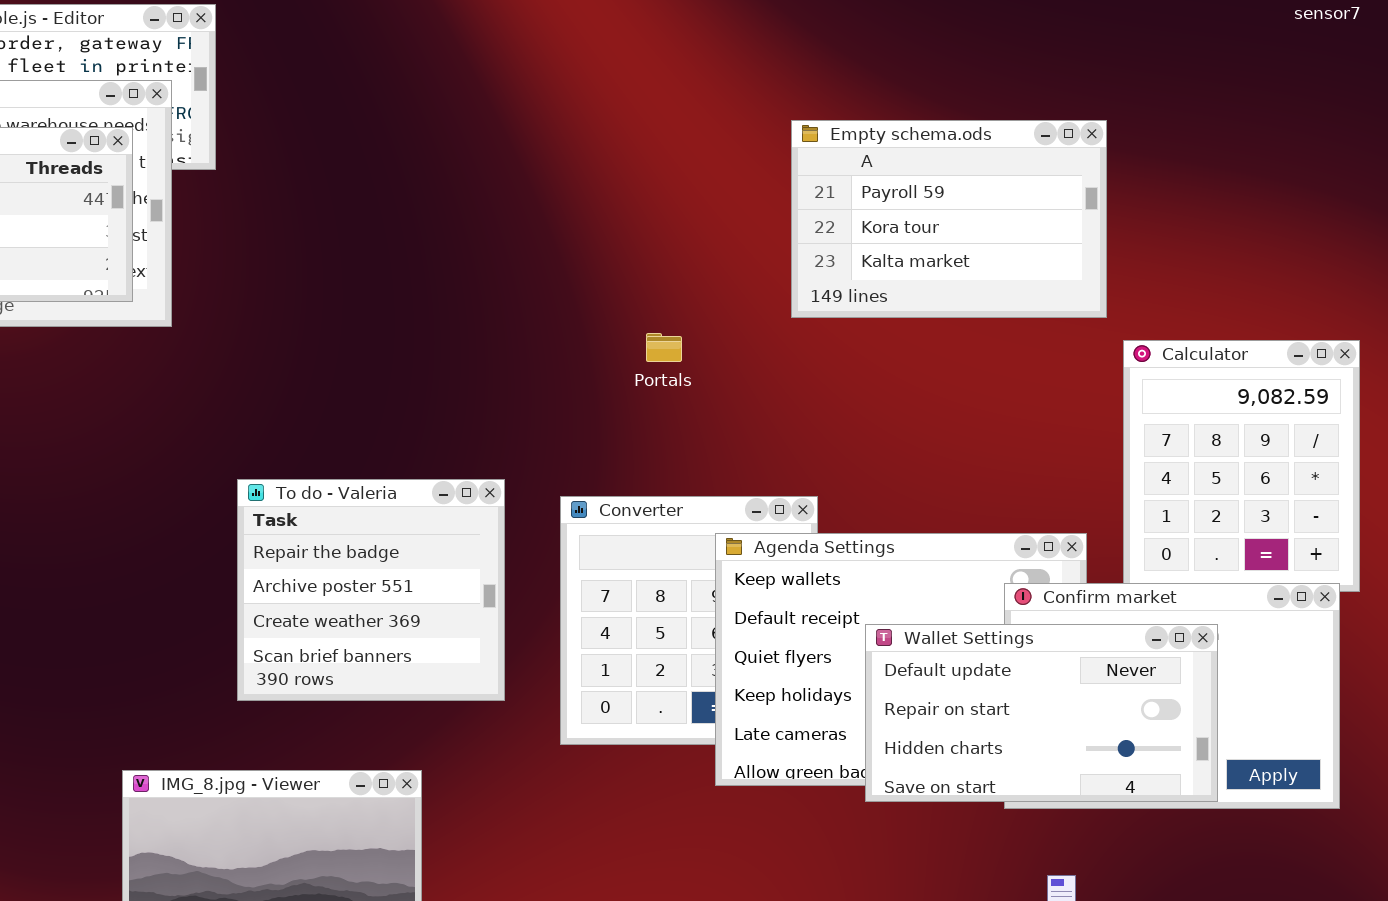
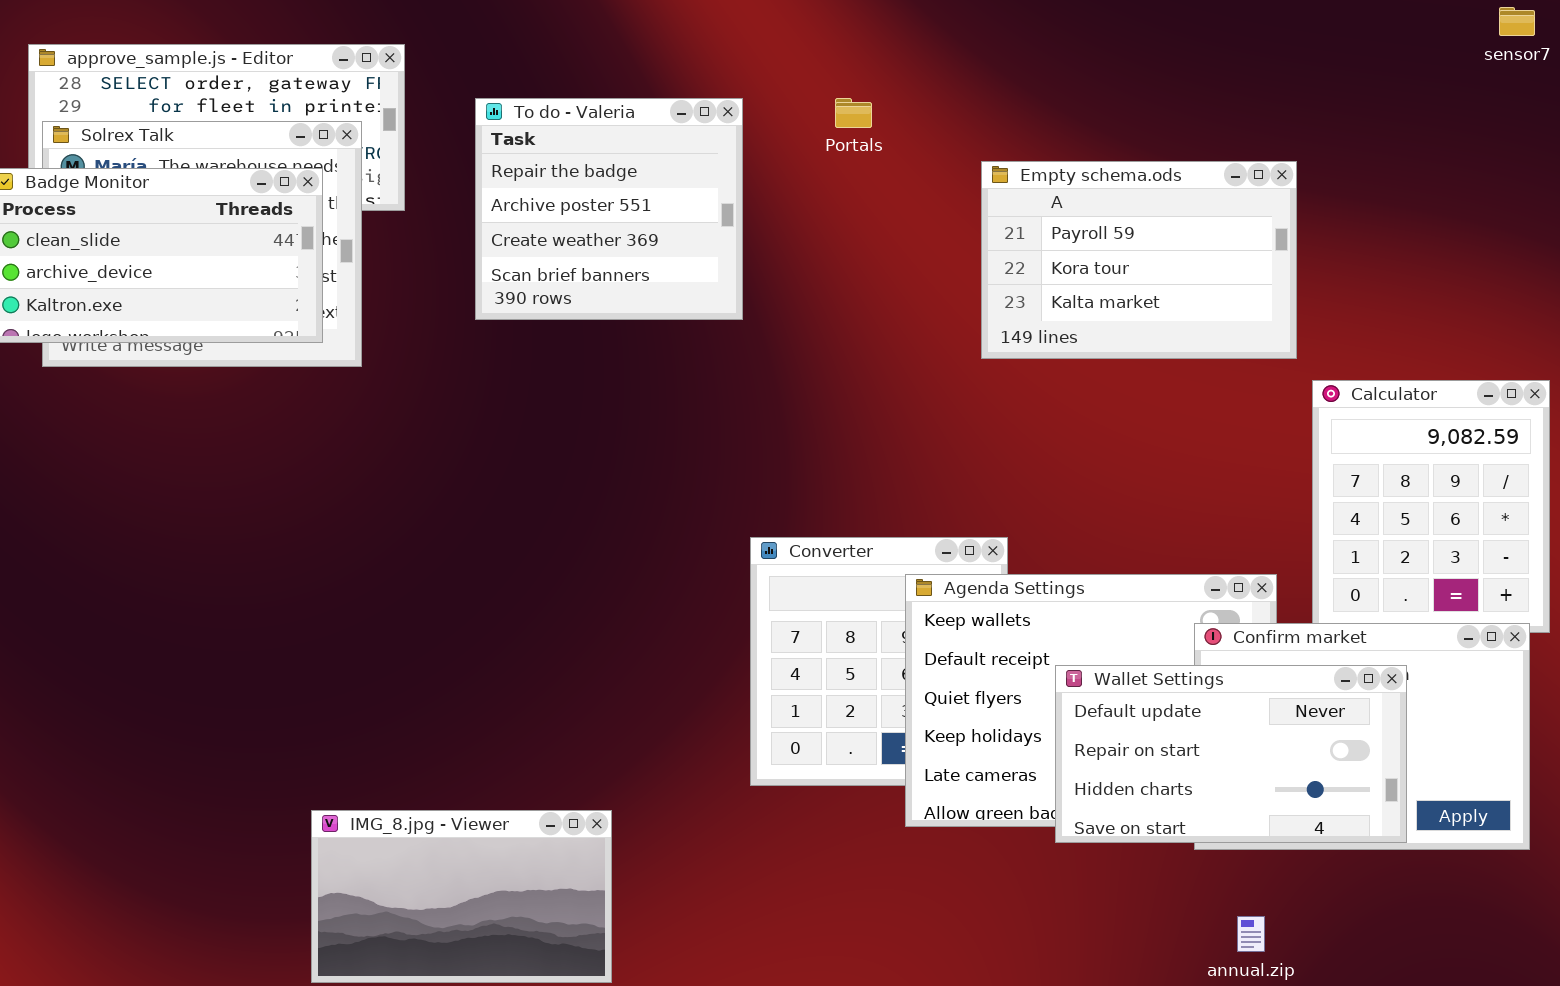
Portals: [646,333,682,362] -> [835,98,872,128], moved
To do - Valeria: [237,479,505,701] -> [475,98,743,320], moved

